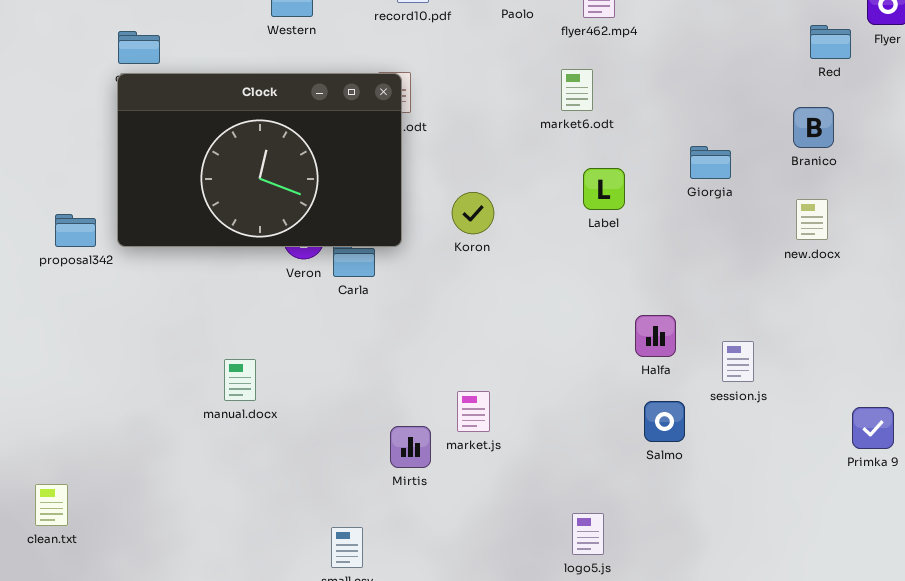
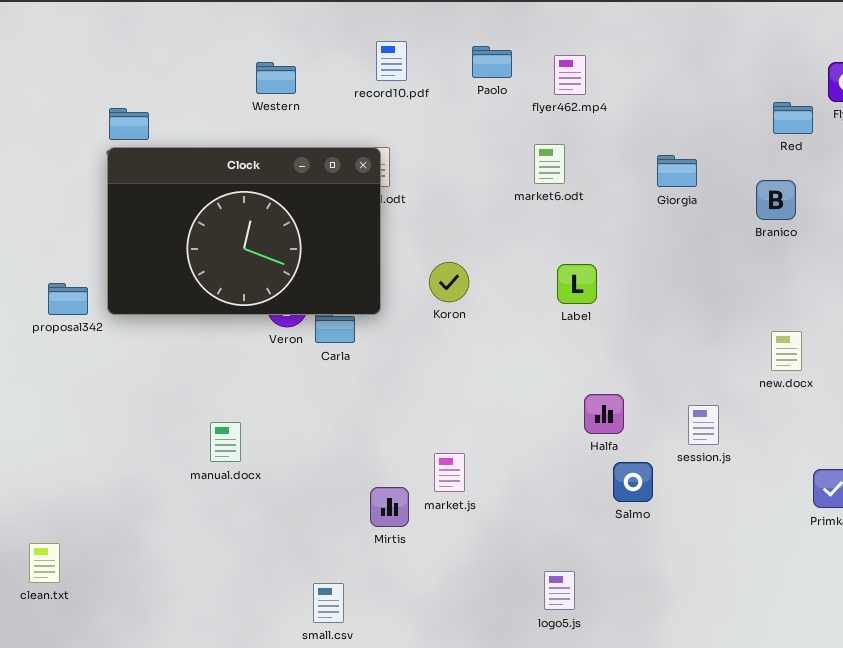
Giorgia: [690,146,731,179] -> [657,155,697,187], moved
Label: [583,168,625,210] -> [557,264,597,304], moved
new.docx: [796,199,828,240] -> [771,331,802,371], moved
Halfa: [635,315,676,357] -> [584,394,624,434], moved

